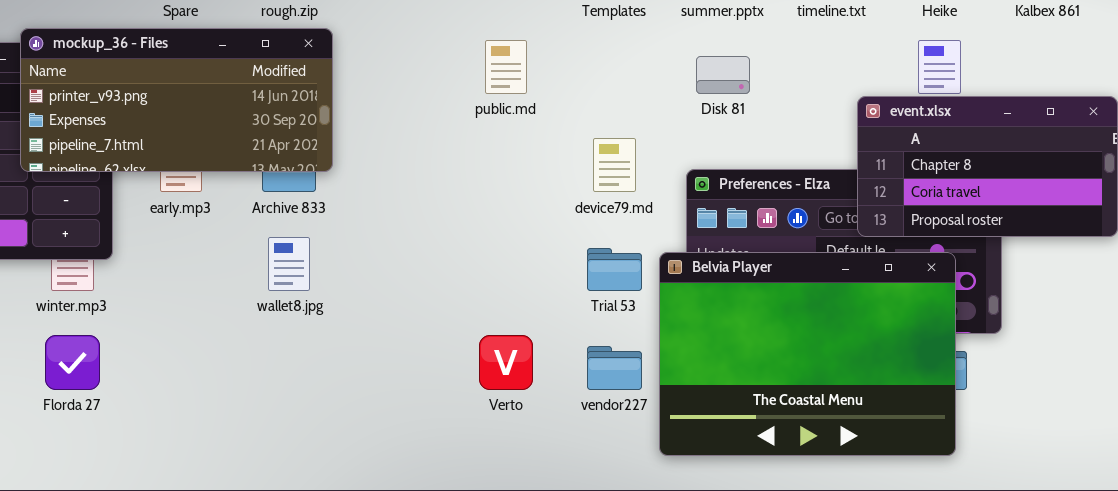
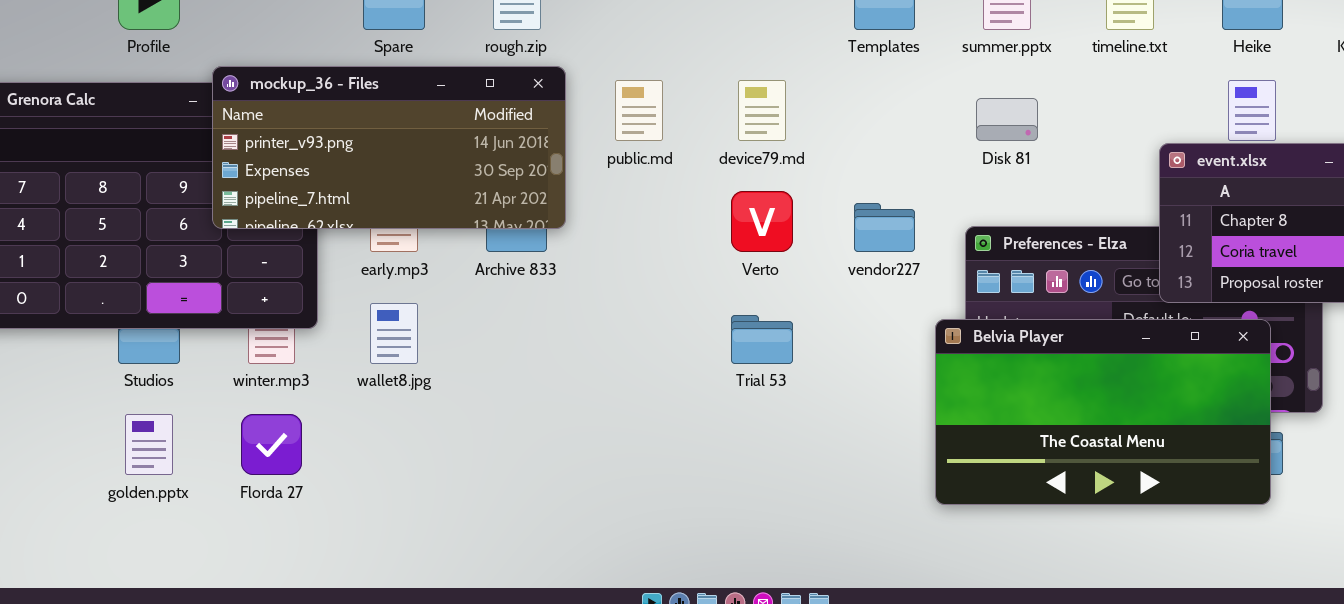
public.md: [485,40,527,94] -> [615,80,663,141], moved
device79.md: [593,138,636,192] -> [738,80,786,141], moved
wallet8.jpg: [268,237,310,291] -> [370,303,418,364], moved
Trial 53: [587,248,642,291] -> [731,315,793,364], moved
Belvia Player: [659,252,956,456] -> [935,319,1271,505], resized
Verto: [479,335,533,390] -> [731,191,793,252], moved
vendor227: [587,346,642,390] -> [854,203,915,252], moved

